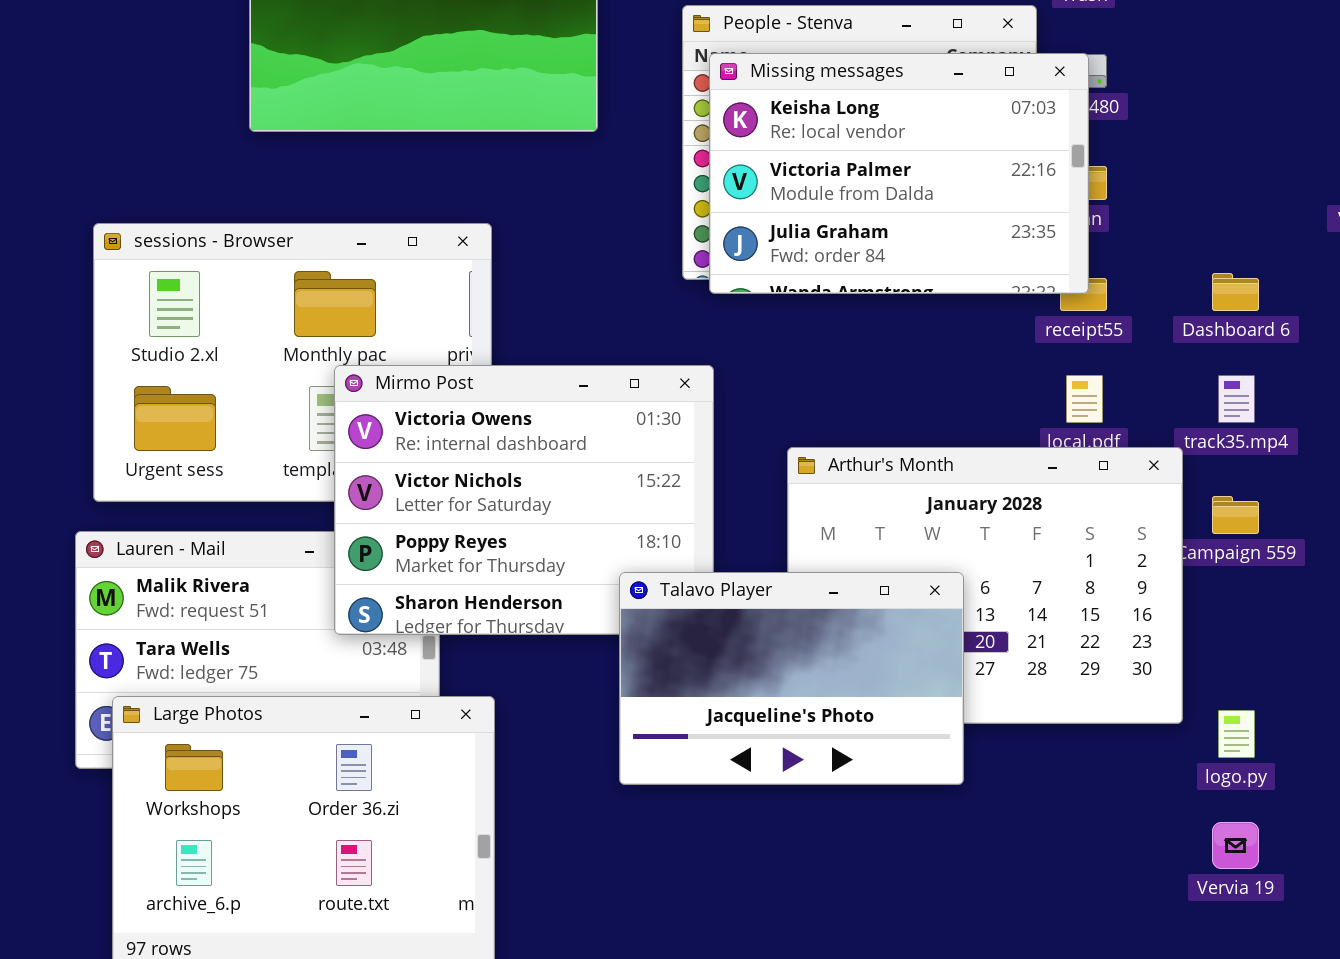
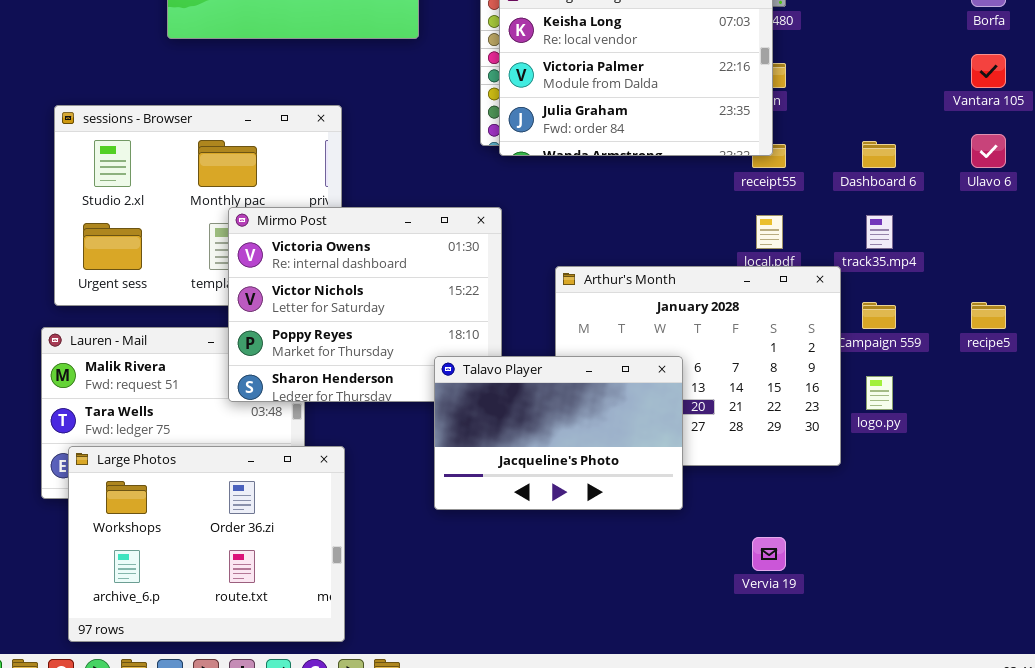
logo.py: [1218,710,1255,758] -> [866,376,893,410], moved
Vervia 19: [1212,822,1259,869] -> [752,537,786,571], moved

